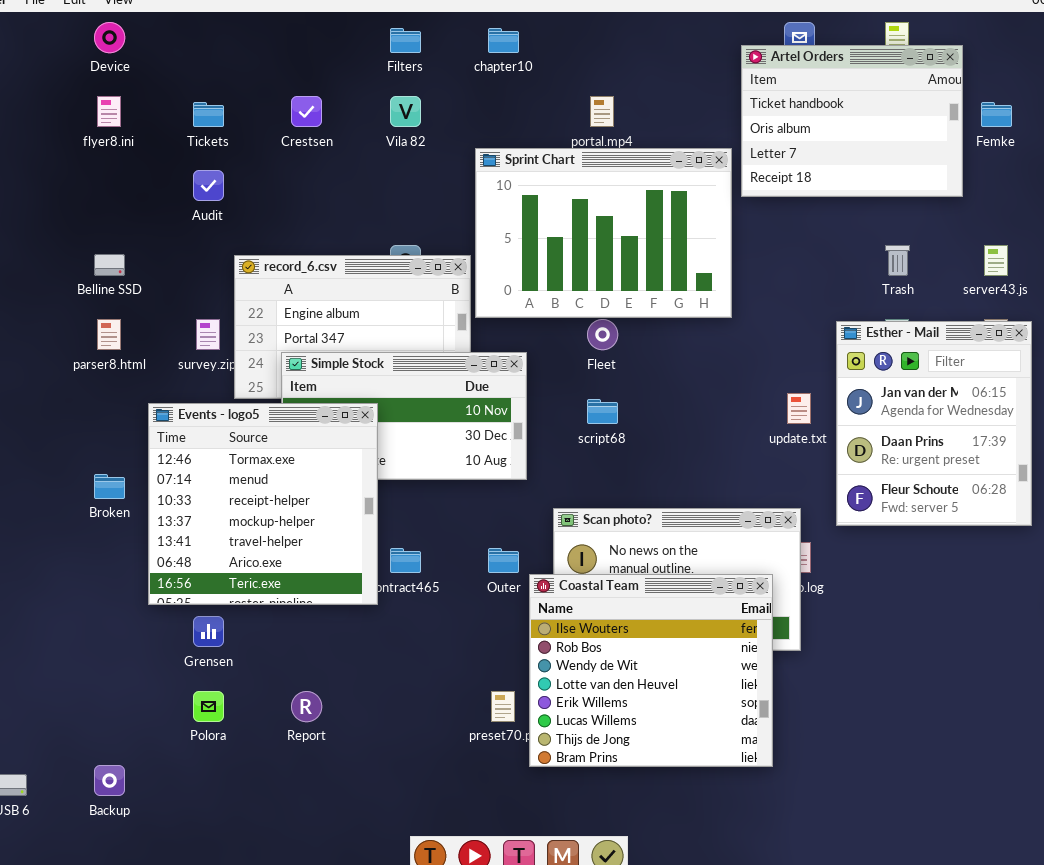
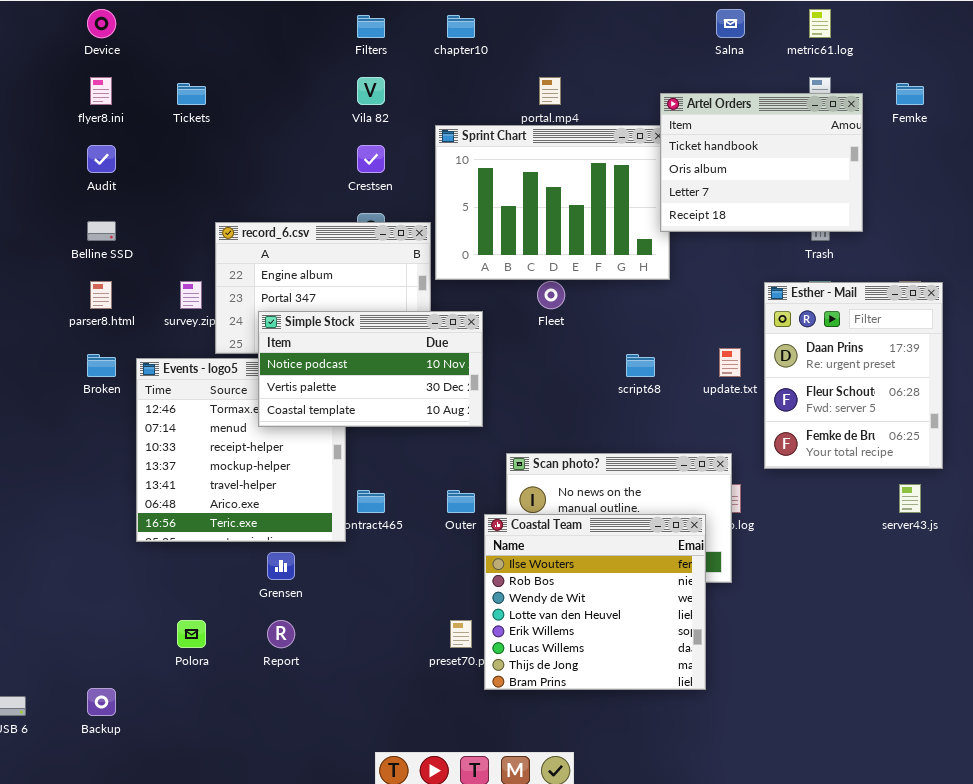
Artel Orders: [741,45,963,197] -> [660,93,863,232], moved
Crestsen: [291,96,322,127] -> [357,145,385,173], moved
Audit: [193,170,224,201] -> [87,145,116,173], moved
server43.js: [984,245,1008,276] -> [899,484,921,513], moved
Esther - Mail: [836,321,1032,526] -> [764,282,943,469], scrolled down 1 row
Simple Stock: [281,352,527,480] -> [258,311,483,427], raised
script68: [587,399,618,424] -> [626,354,655,377], moved
Broken: [94,474,125,499] -> [87,354,116,377], moved
Grensen: [193,616,224,647] -> [267,552,295,580], moved

